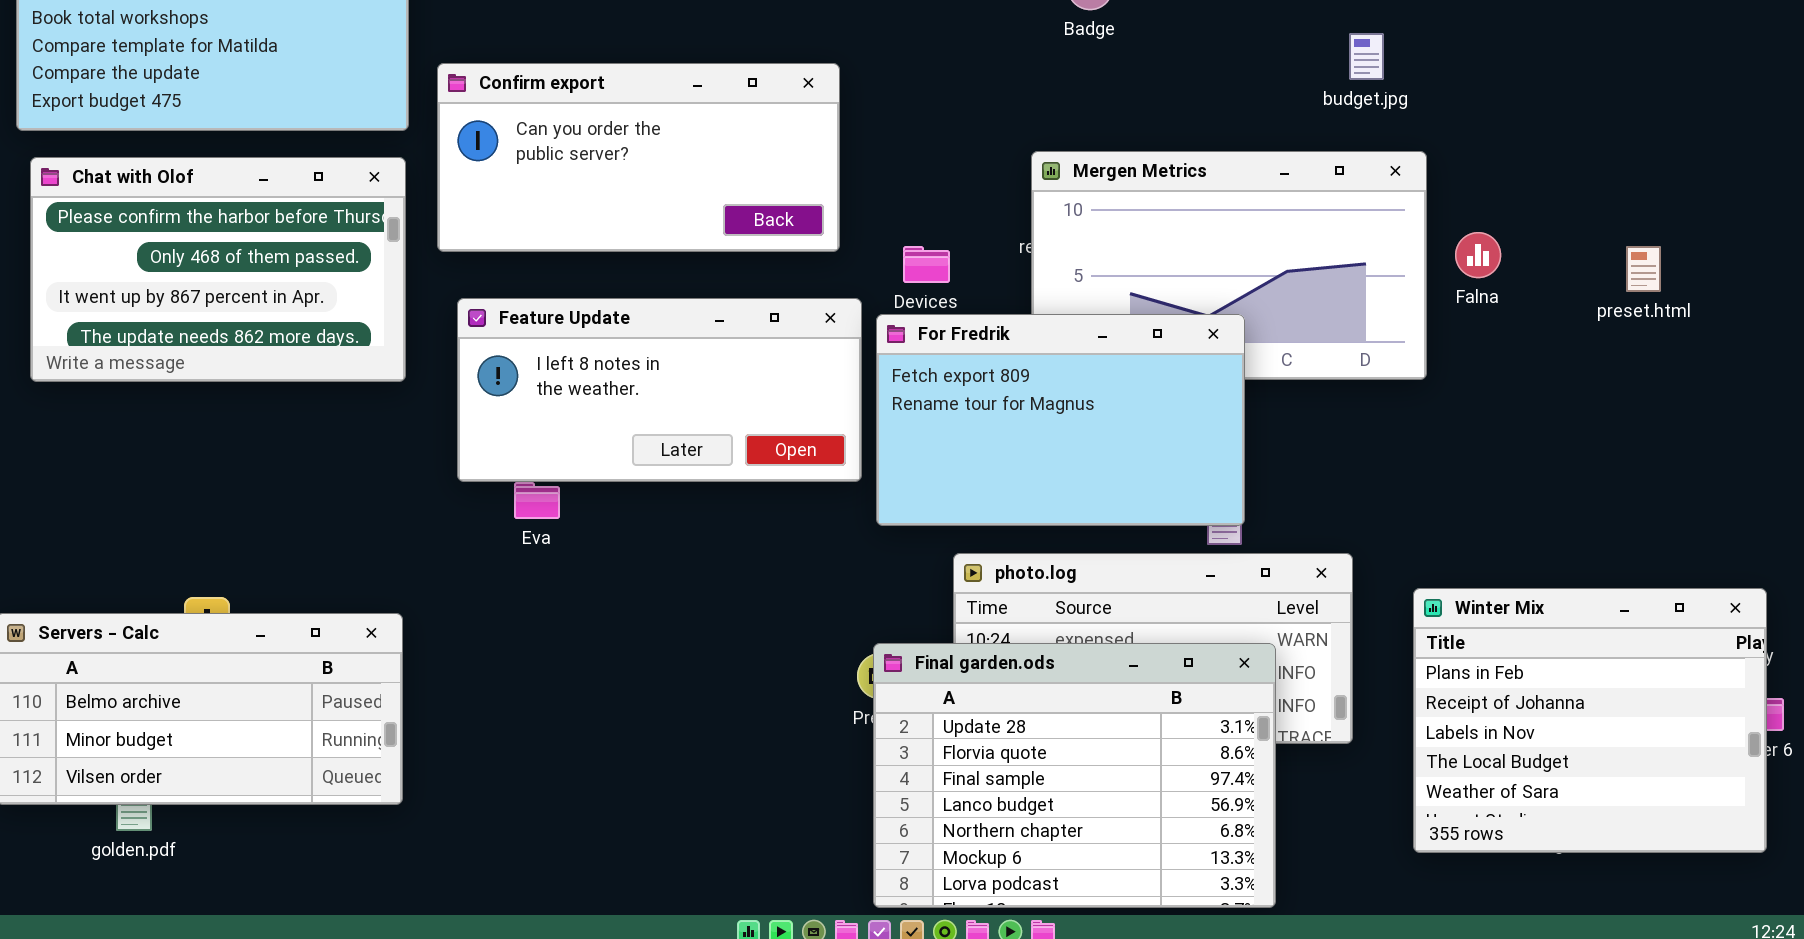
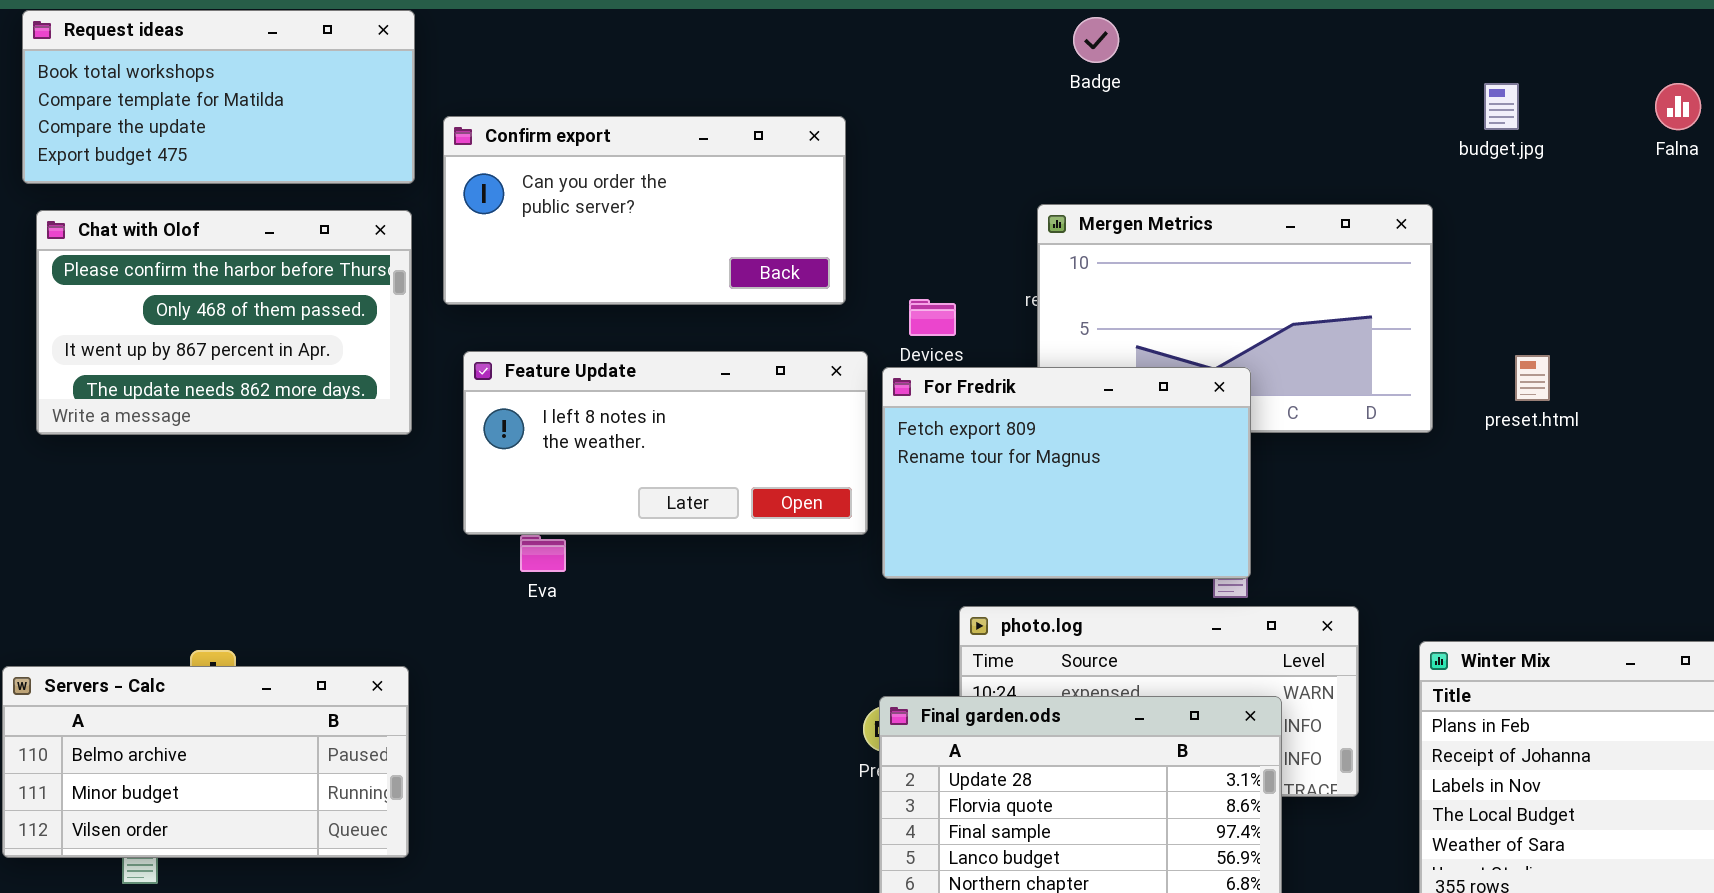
budget.jpg: [1349,33,1384,80] -> [1484,83,1519,130], moved
Falna: [1455,232,1501,278] -> [1655,83,1701,130], moved
preset.html: [1626,246,1661,292] -> [1515,355,1550,401], moved

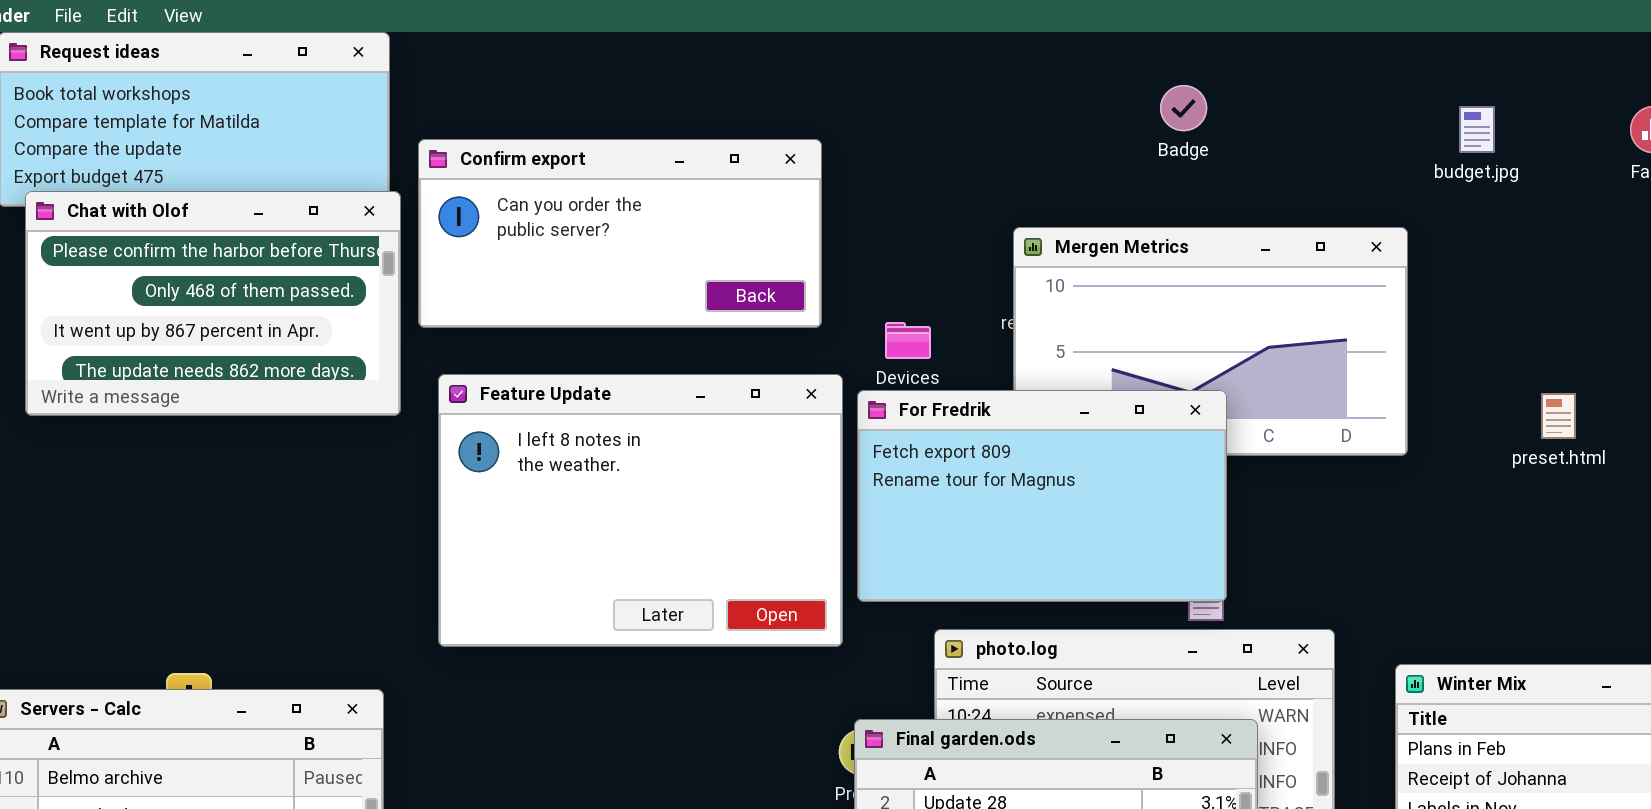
Badge: [1073,17,1119,63] -> [1160,85,1207,131], moved
Chat with Olof: [36,210,412,435] -> [25,191,401,416], moved
Feature Update: [463,351,868,535] -> [438,374,843,647], resized
preset.html: [1515,355,1550,401] -> [1541,393,1576,439], moved

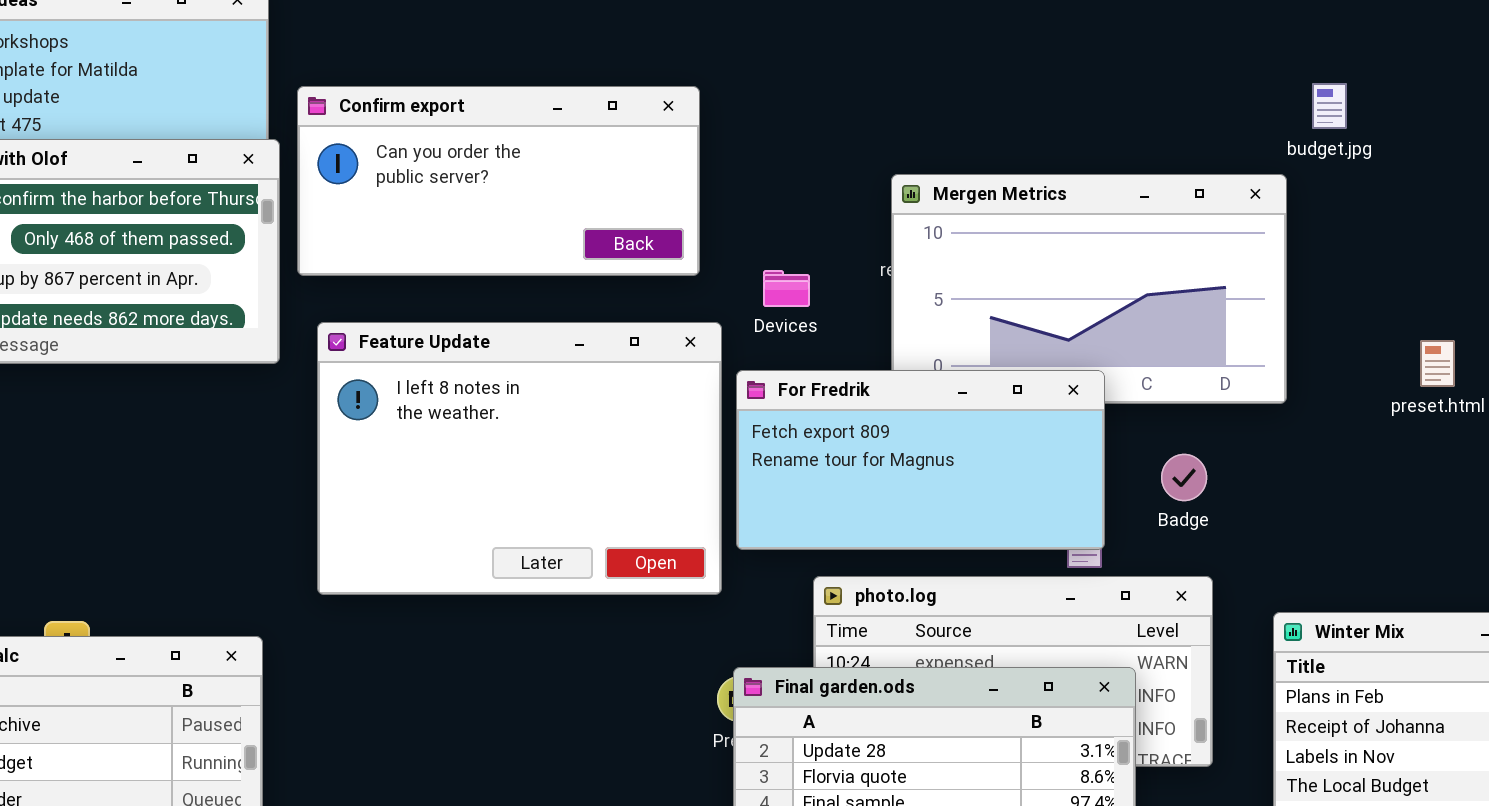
Badge: [1160,85,1207,131] -> [1161,454,1207,501], moved
budget.jpg: [1459,106,1495,153] -> [1312,83,1347,129], moved
For Fredrik: [857,390,1227,602] -> [736,370,1105,550], resized

